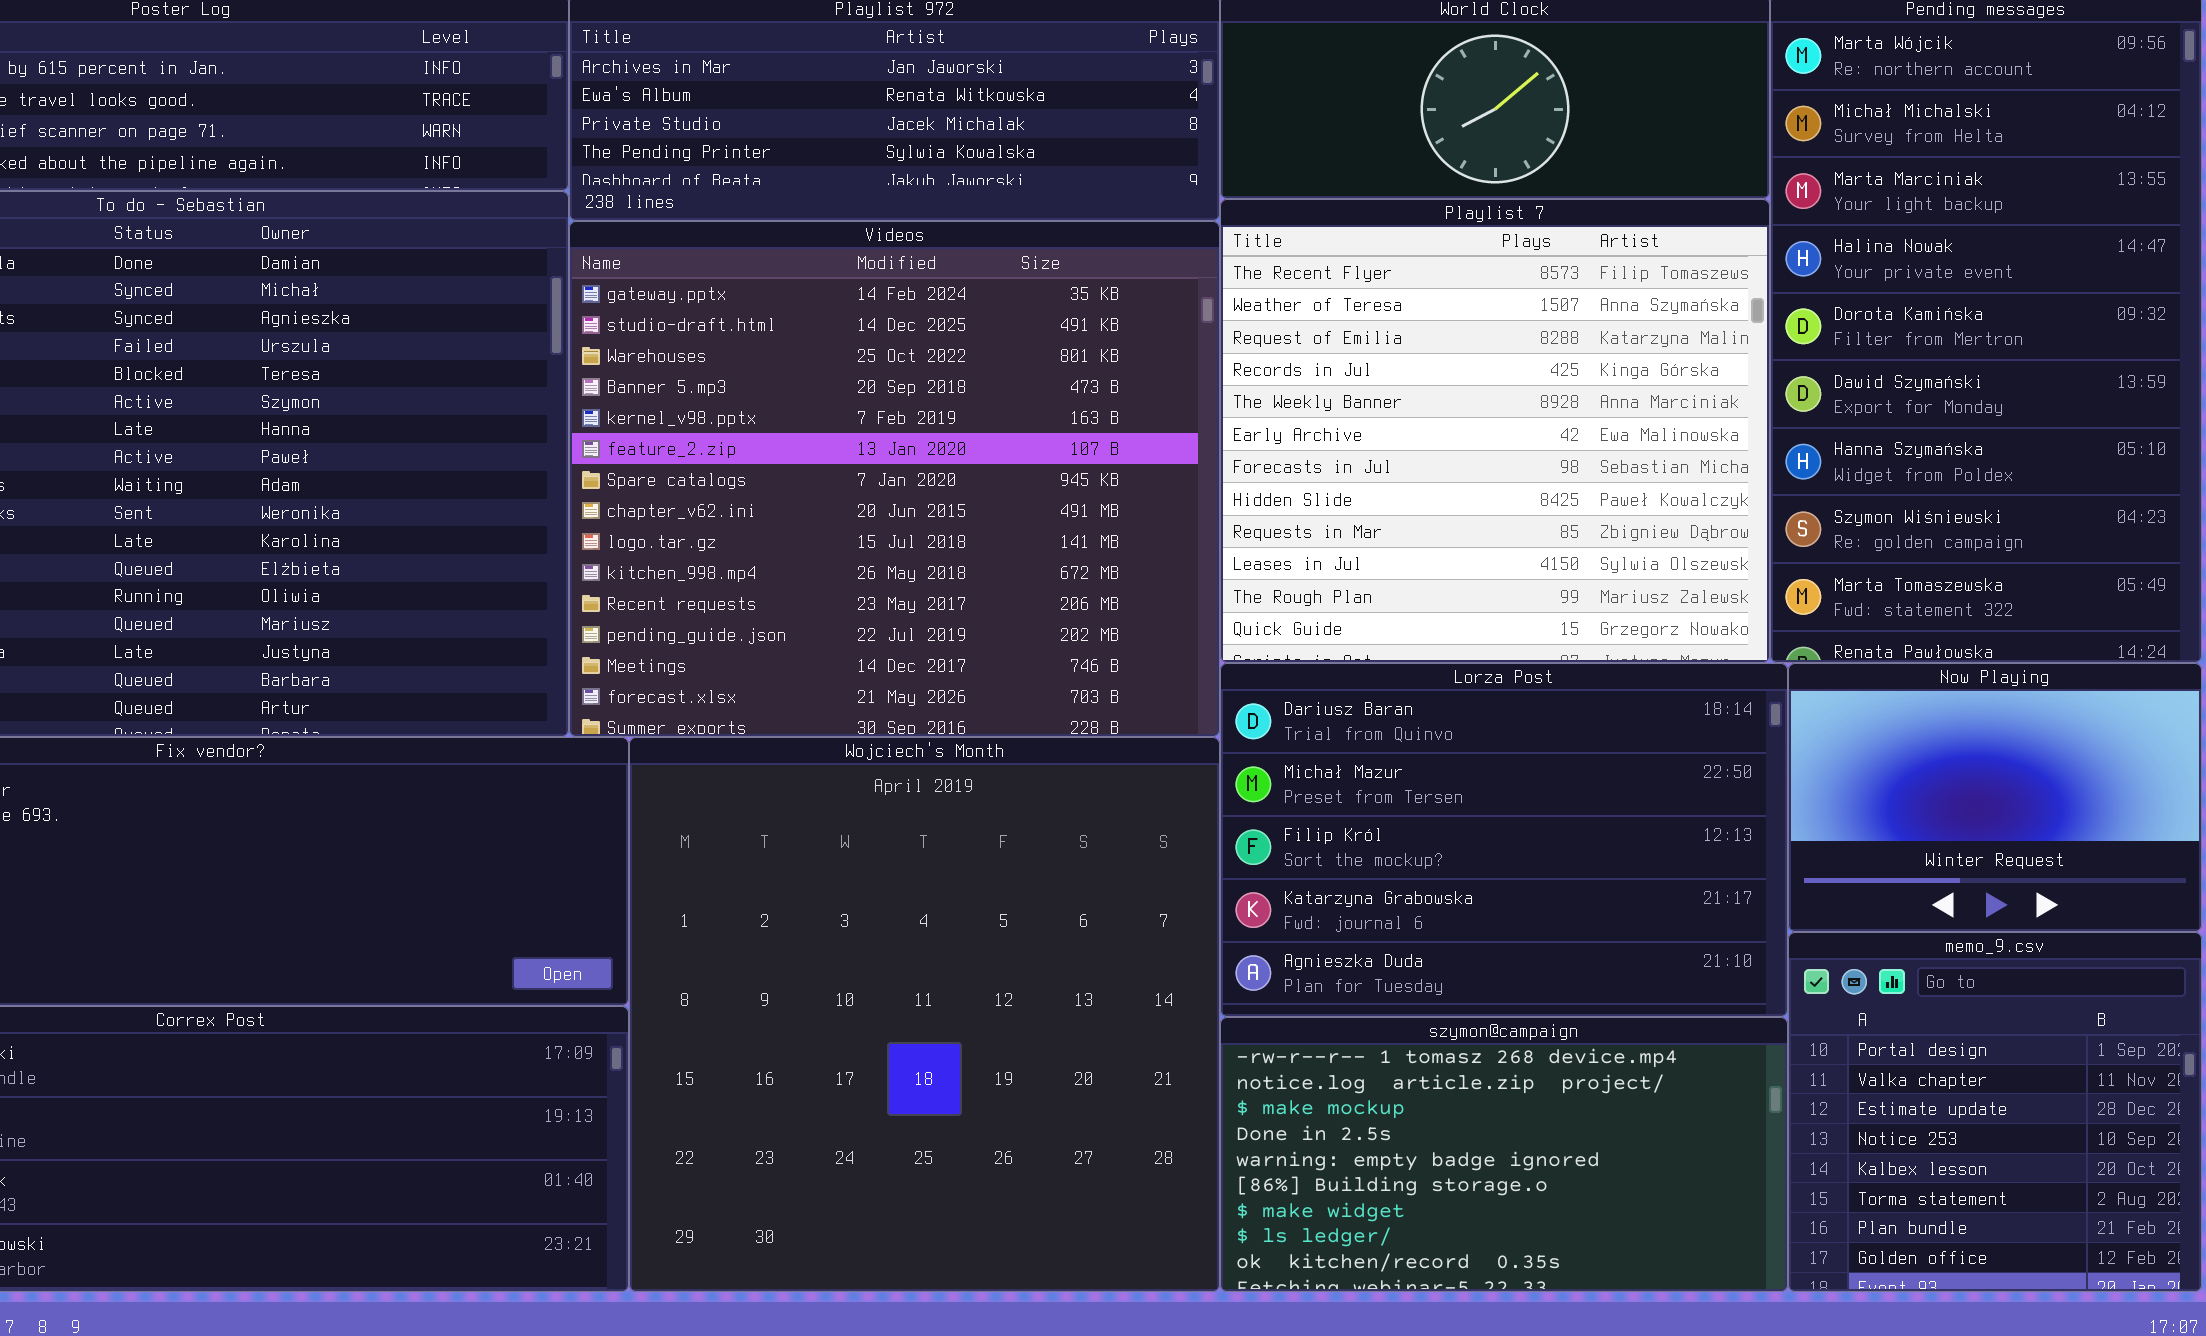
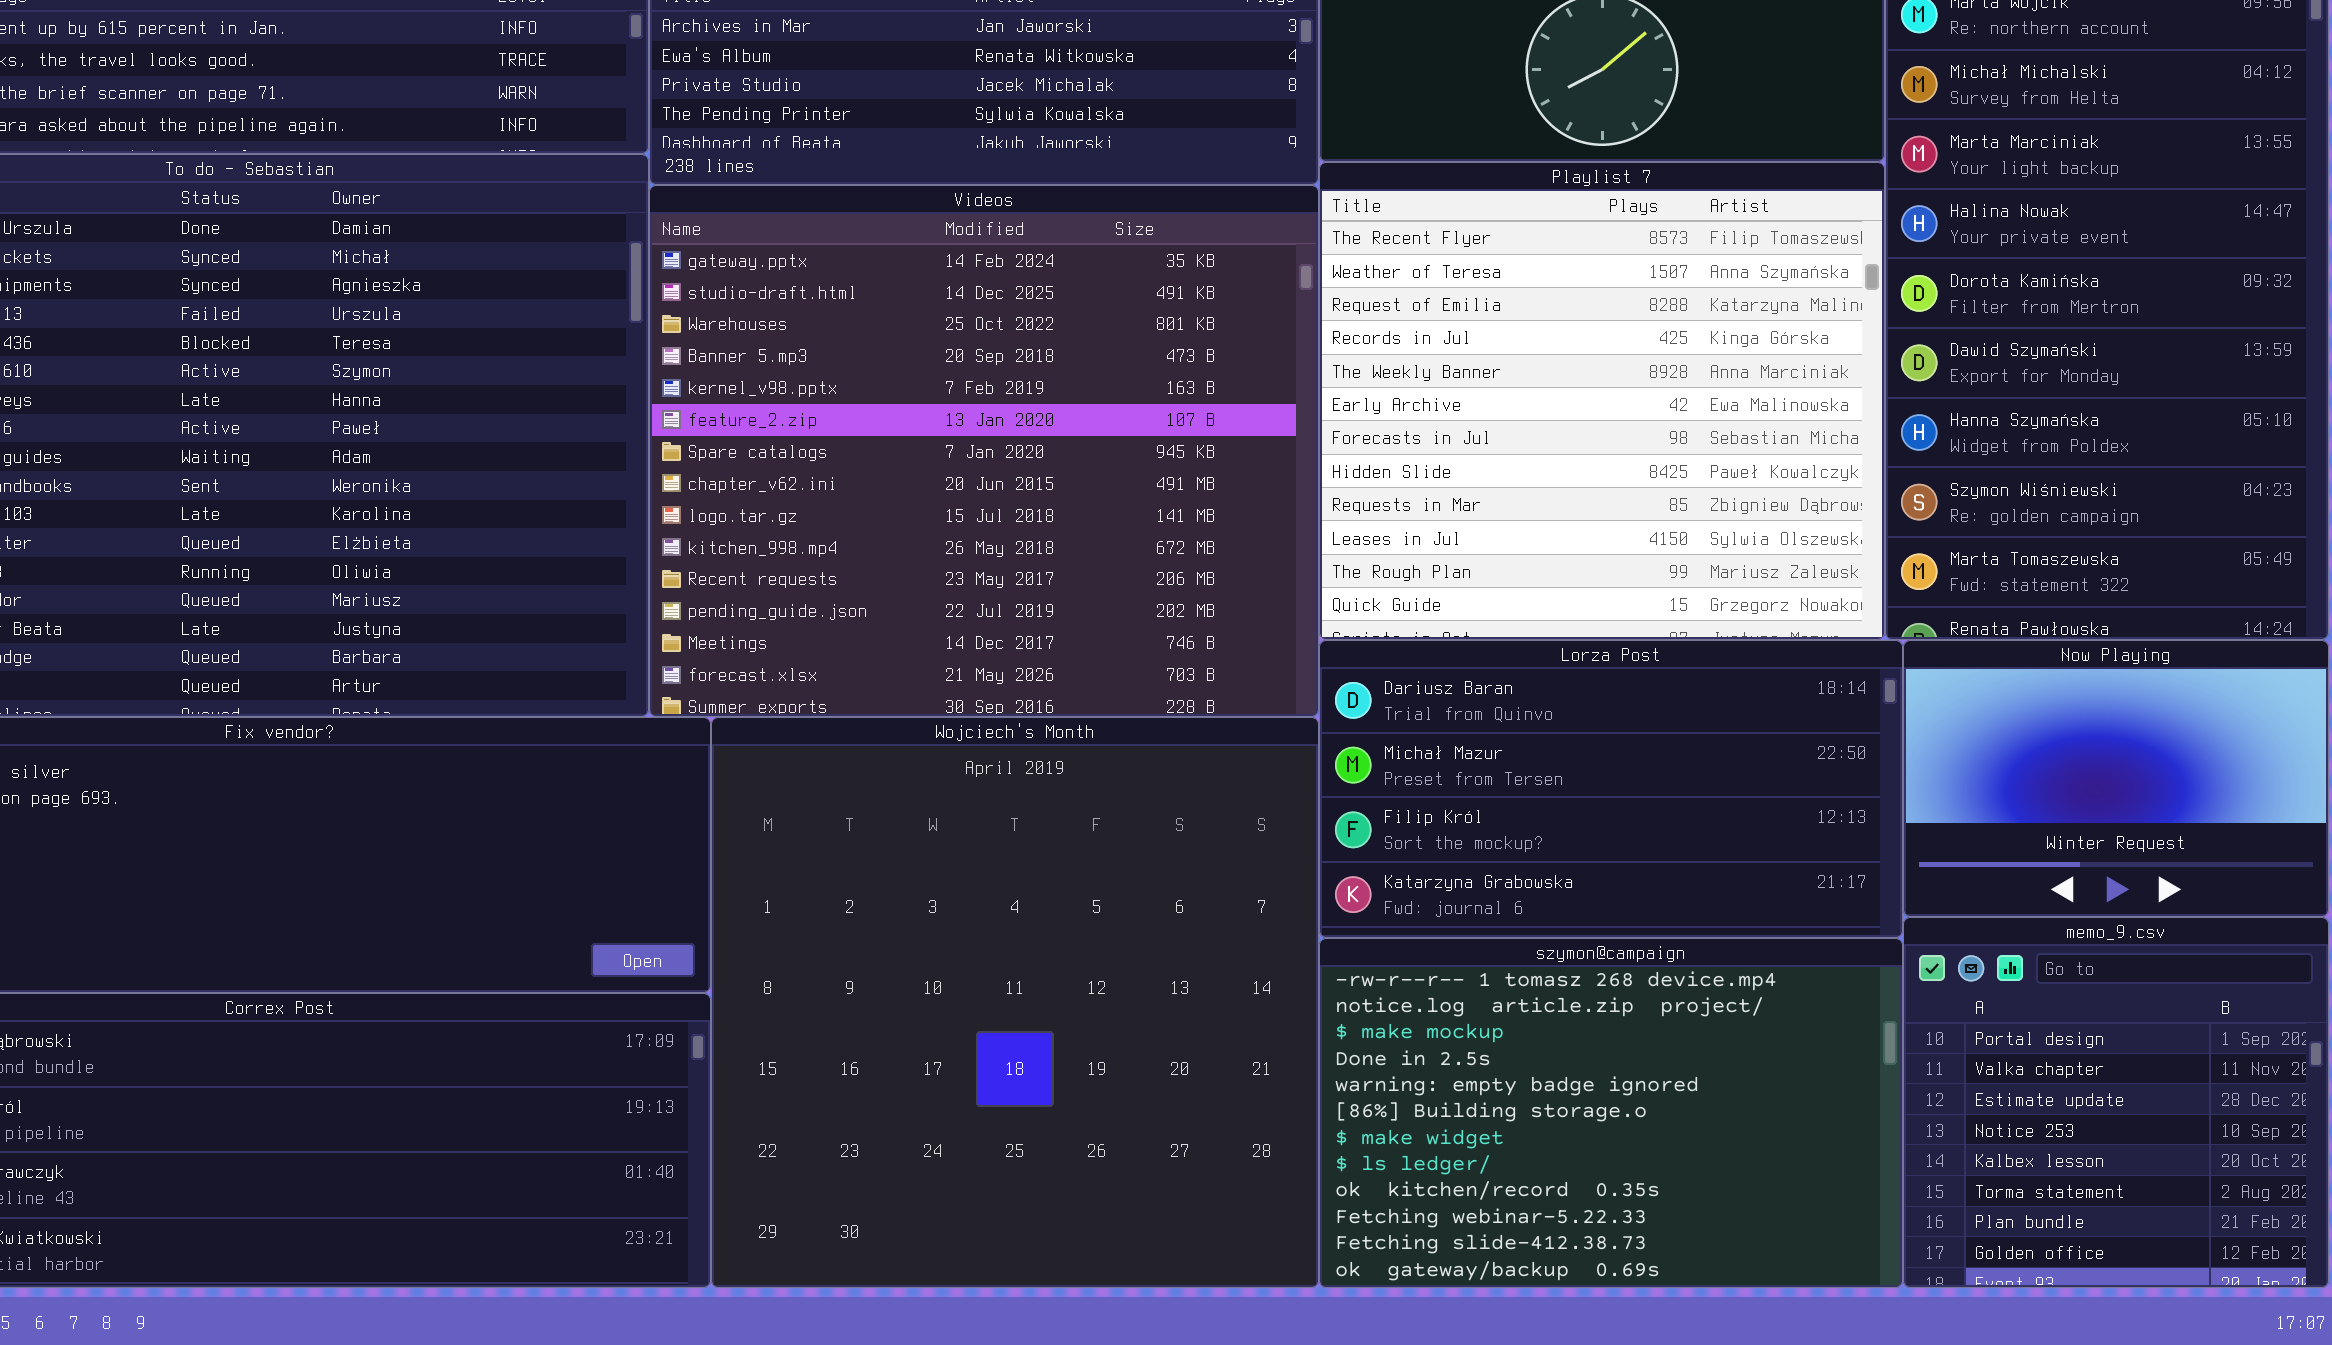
Lorza Post: [1220,663,1788,1017] -> [1319,640,1903,938], resized
szymon@campaign: [1220,1017,1788,1292] -> [1319,938,1903,1288], resized

